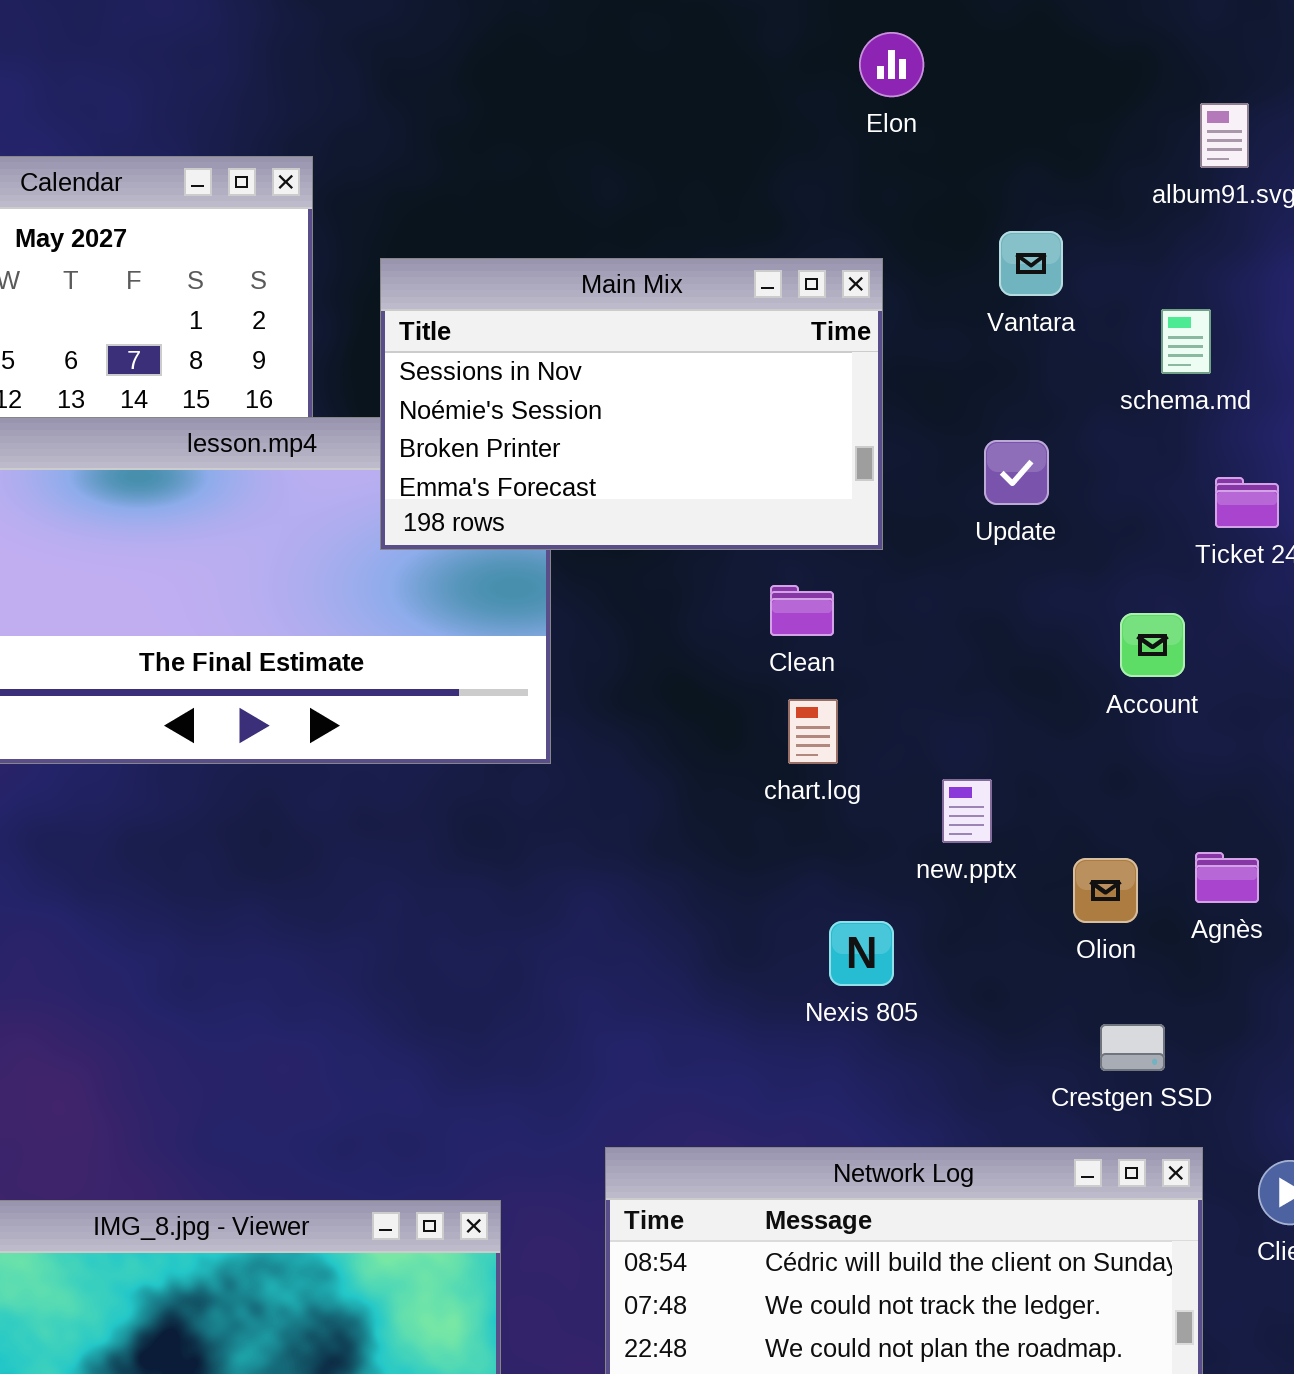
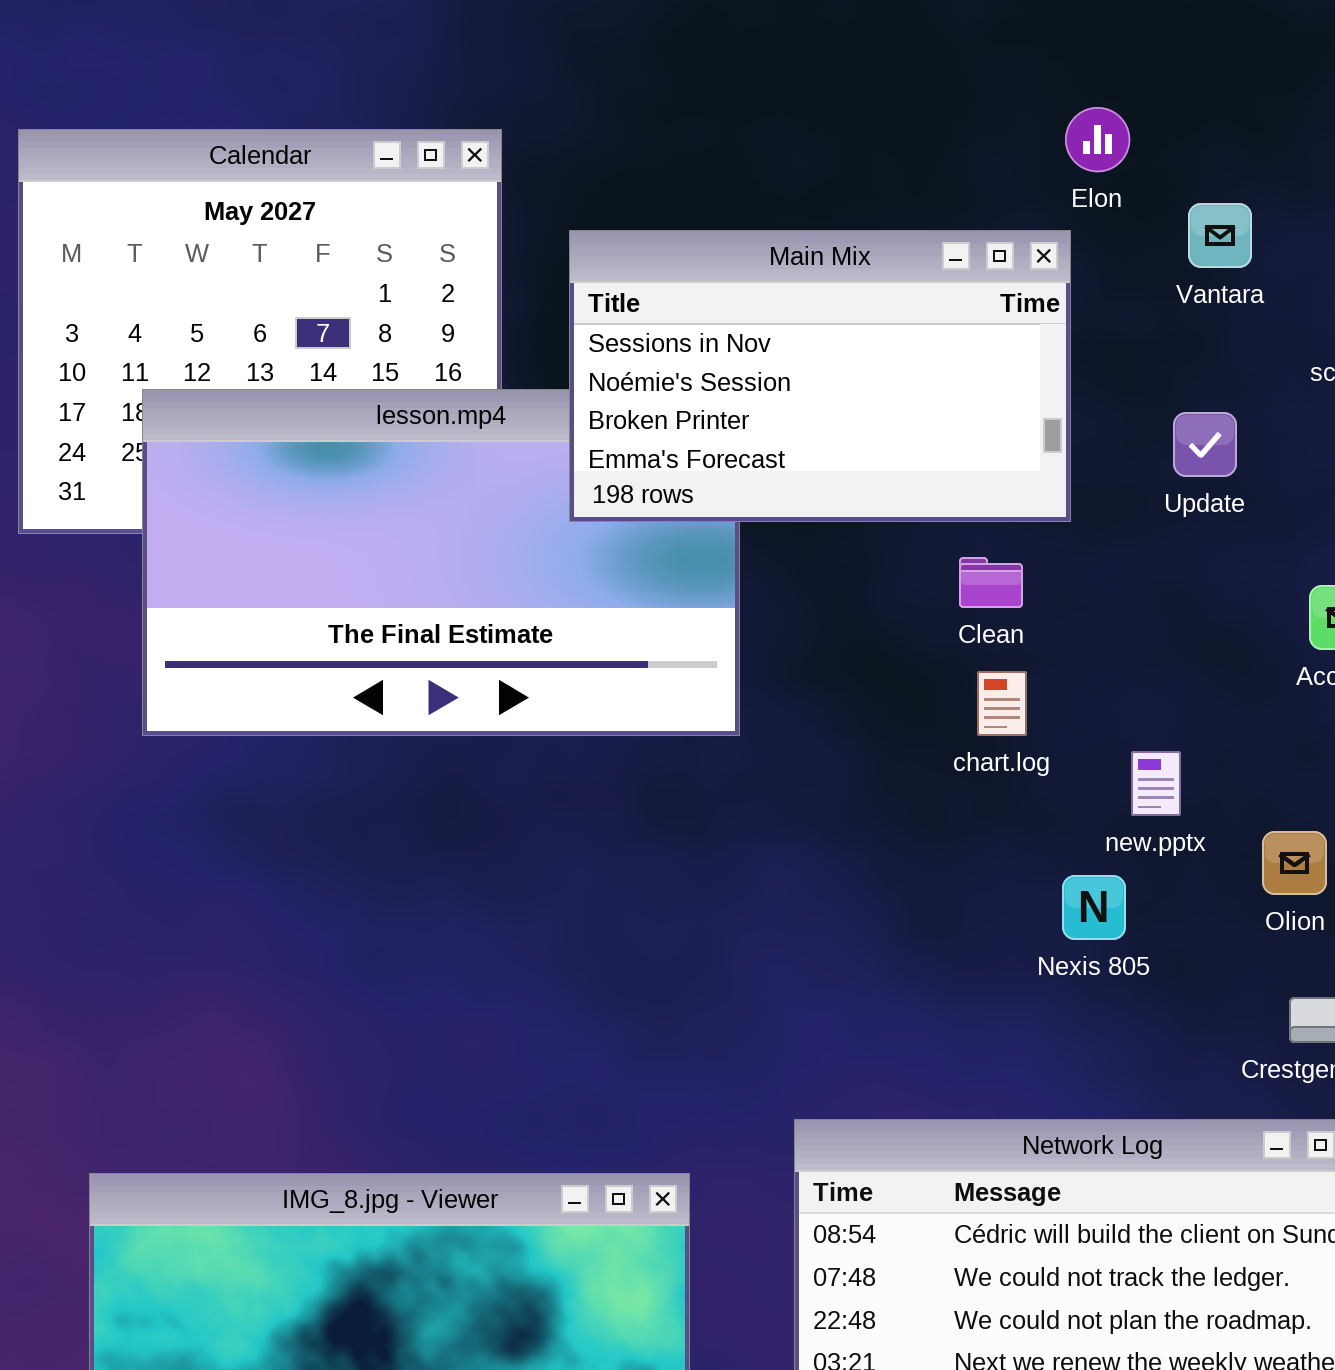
Elon: [859,32,924,97] -> [1065,107,1130,172], moved
Nexis 805: [829,921,894,986] -> [1062,875,1126,940], moved

